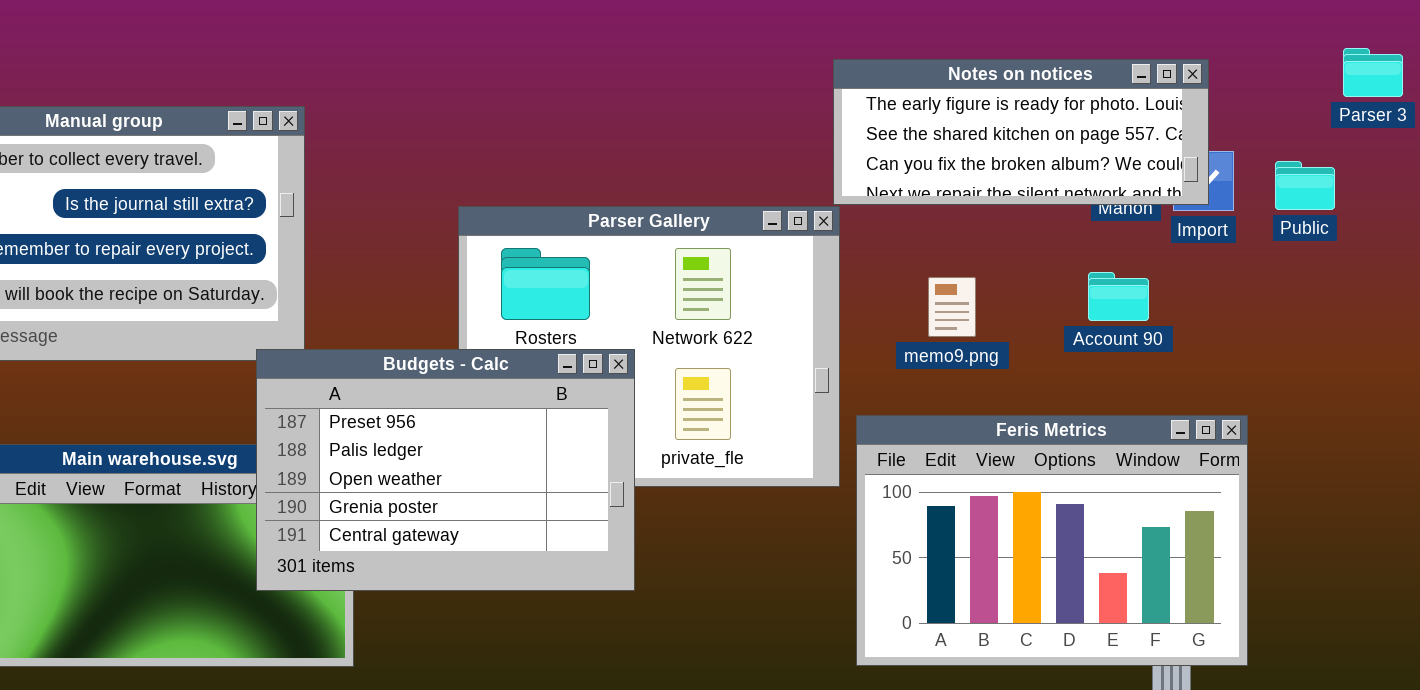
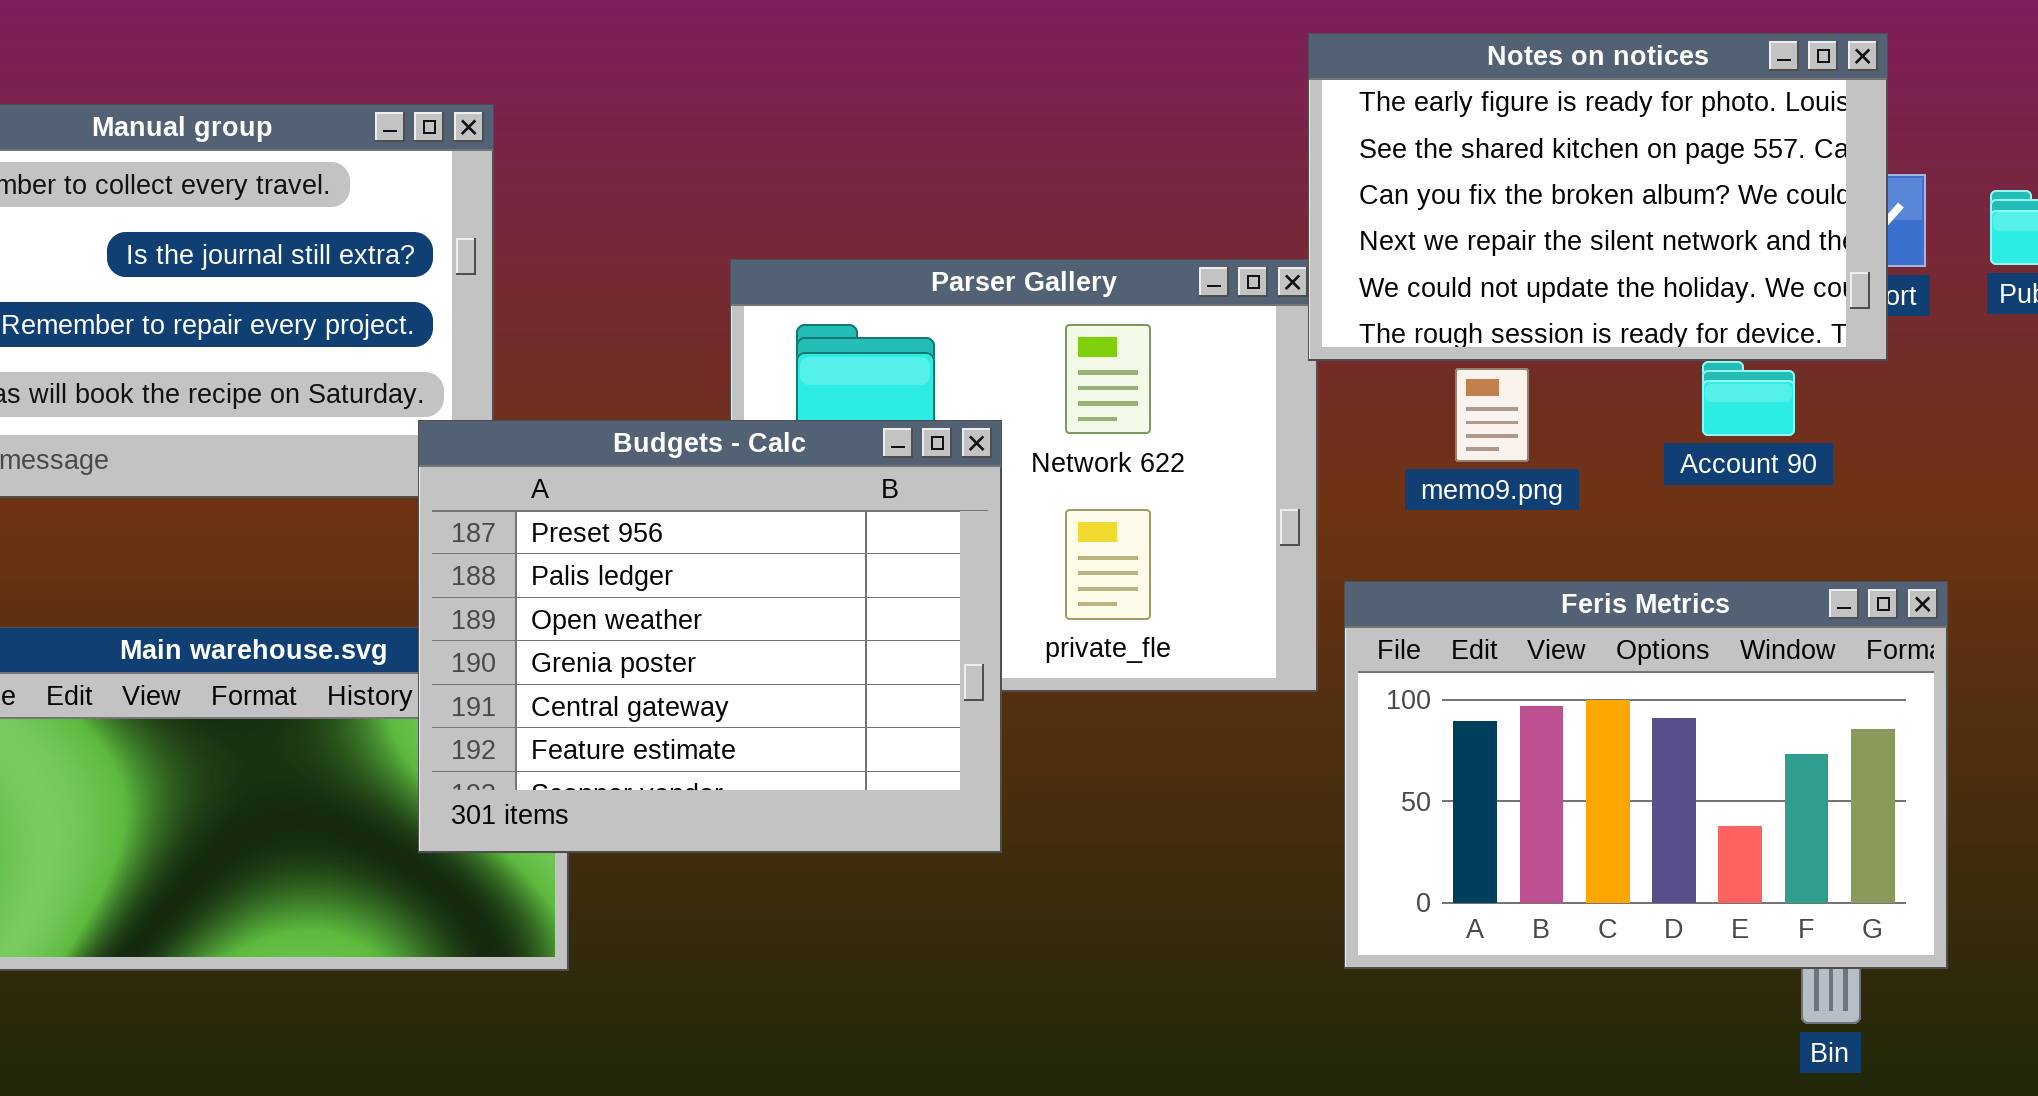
Notes on notices: [833,59,1209,205] -> [1308,33,1888,361], resized
Budgets - Calc: [256,349,635,591] -> [418,420,1002,853], resized

